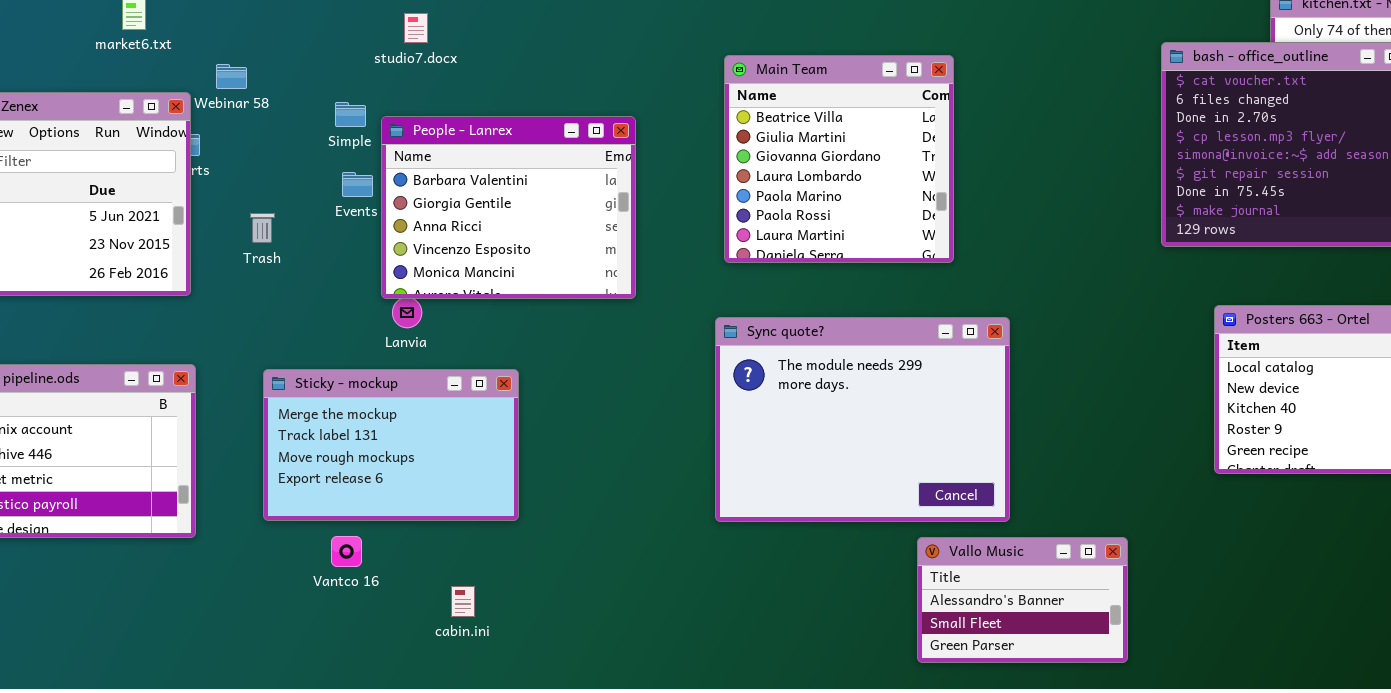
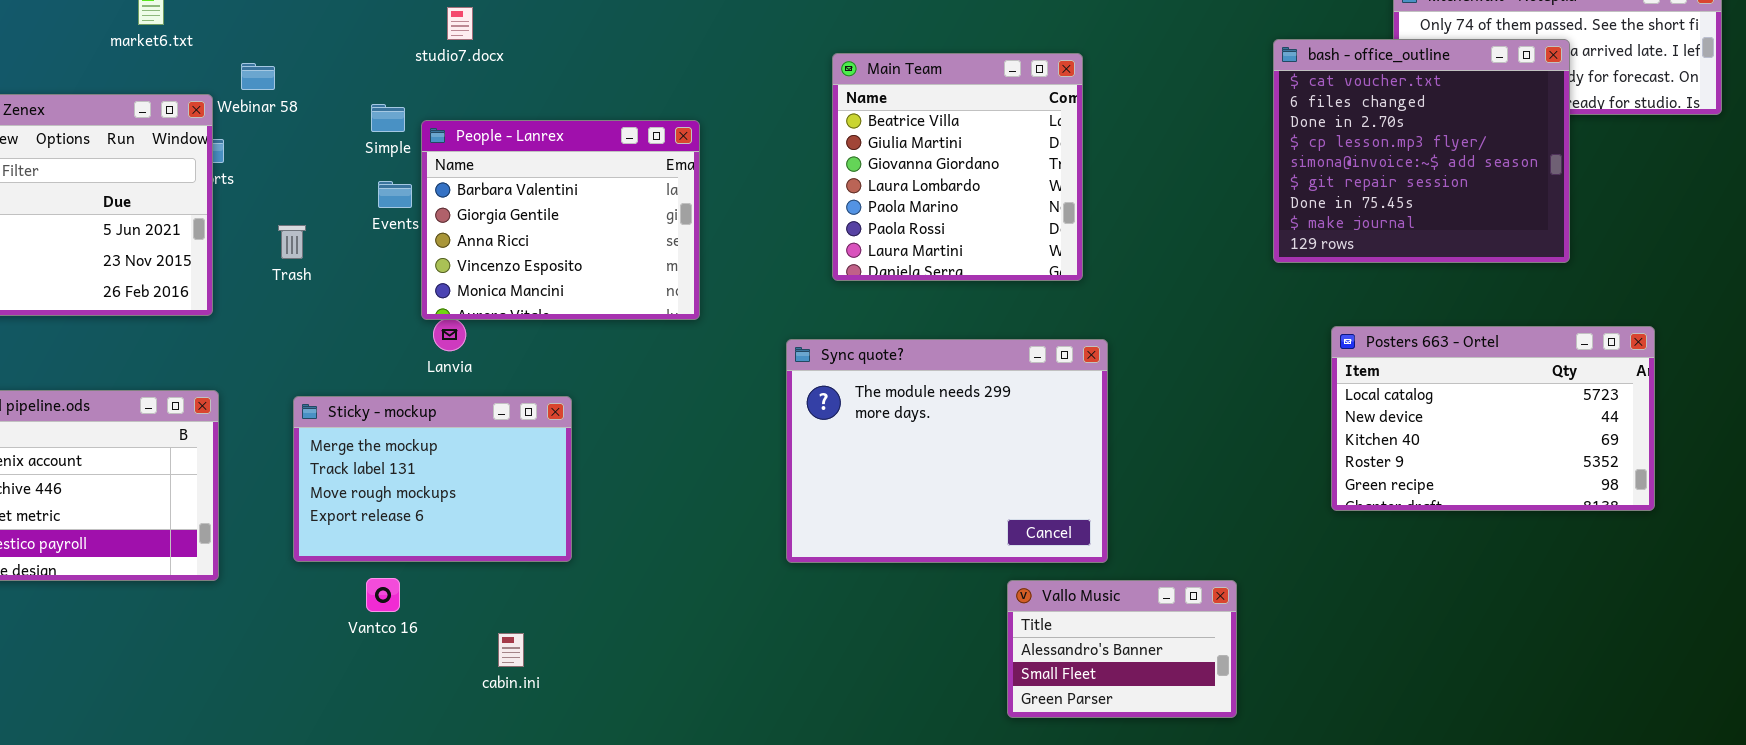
Main Team: [724,55,954,263] -> [832,53,1083,281], moved

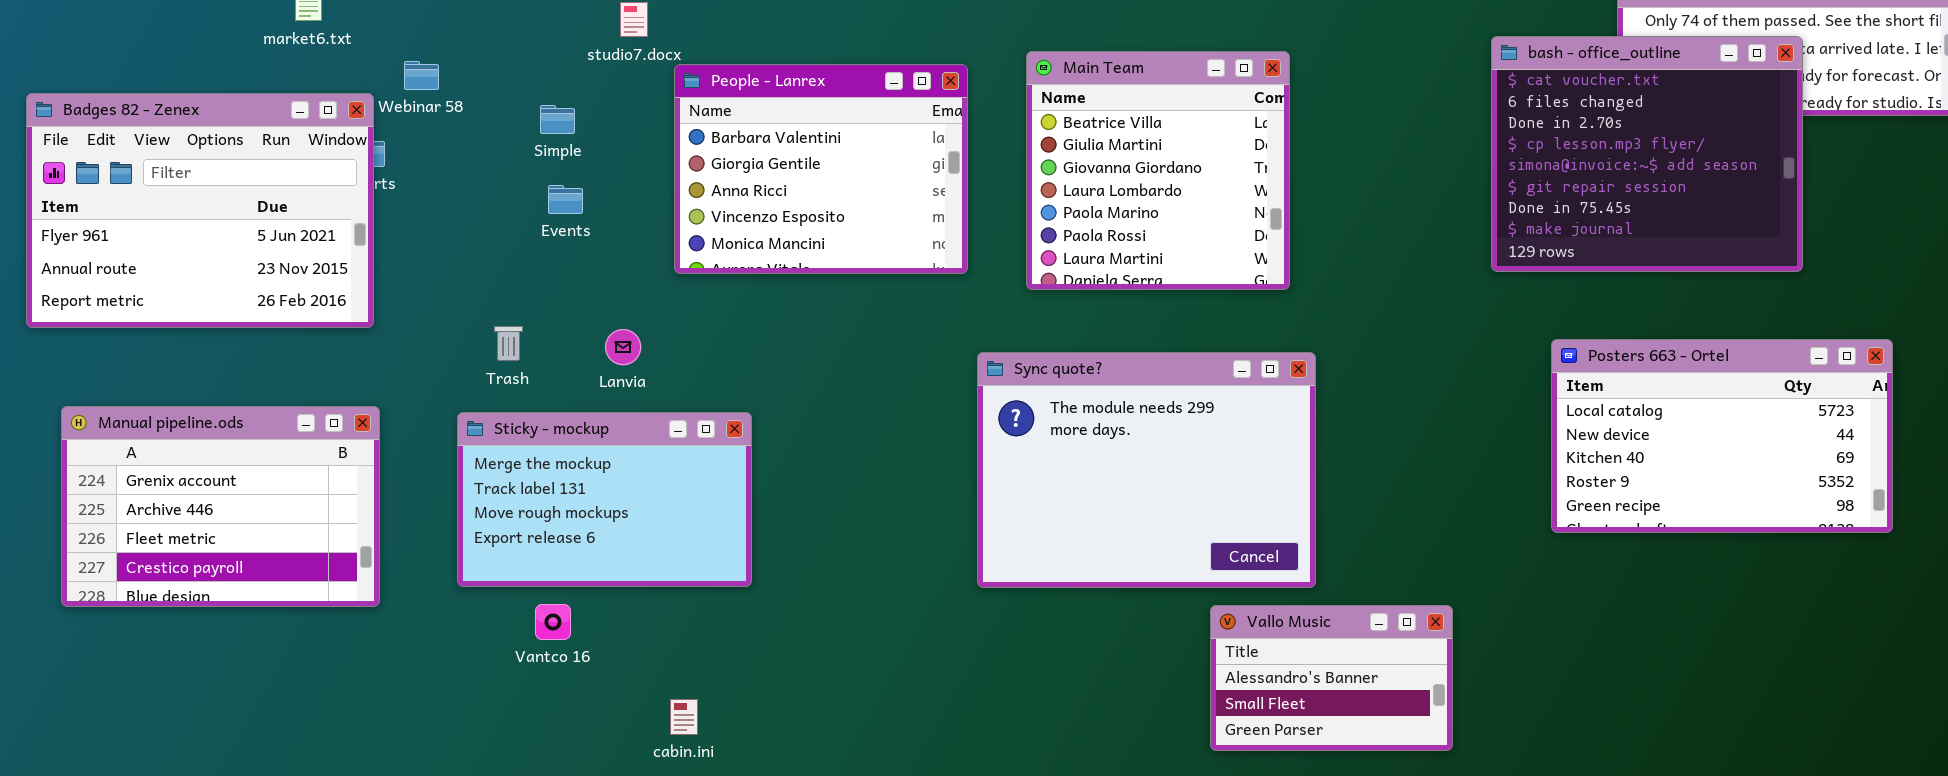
People - Lanrex: [421,120,700,320] -> [674,64,968,274], moved
Trash: [278,225,306,259] -> [494,326,523,361], moved
cabin.ini: [498,633,524,667] -> [670,699,698,735], moved

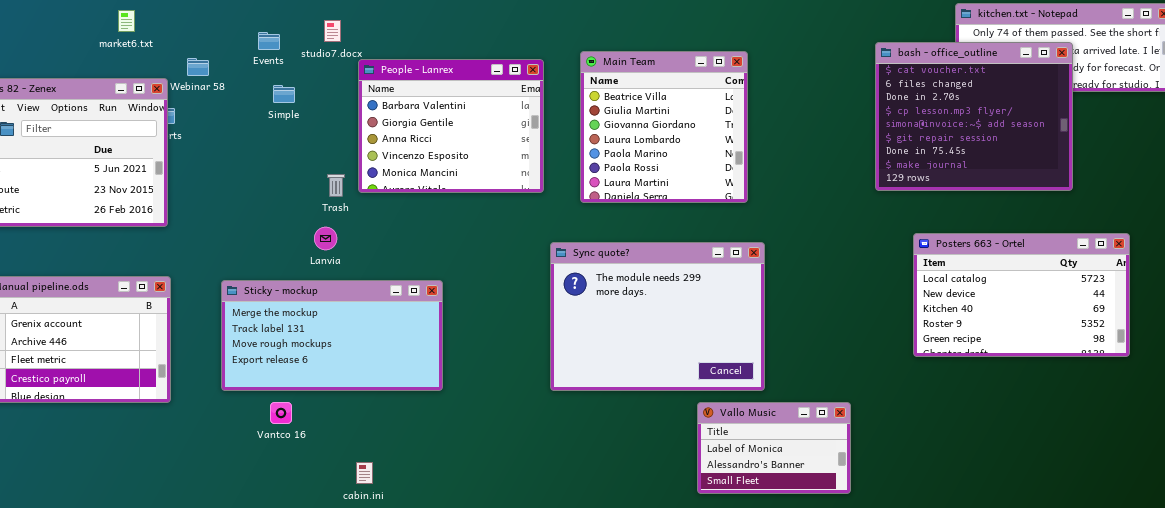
Events: [548,185,583,214] -> [258,32,280,50], moved
Trash: [494,326,523,361] -> [327,174,345,197], moved
Sticky - mockup: [457,412,752,587] -> [221,280,443,391], resized
Vallo Music: [1210,605,1453,751] -> [697,402,851,494], scrolled up 1 row

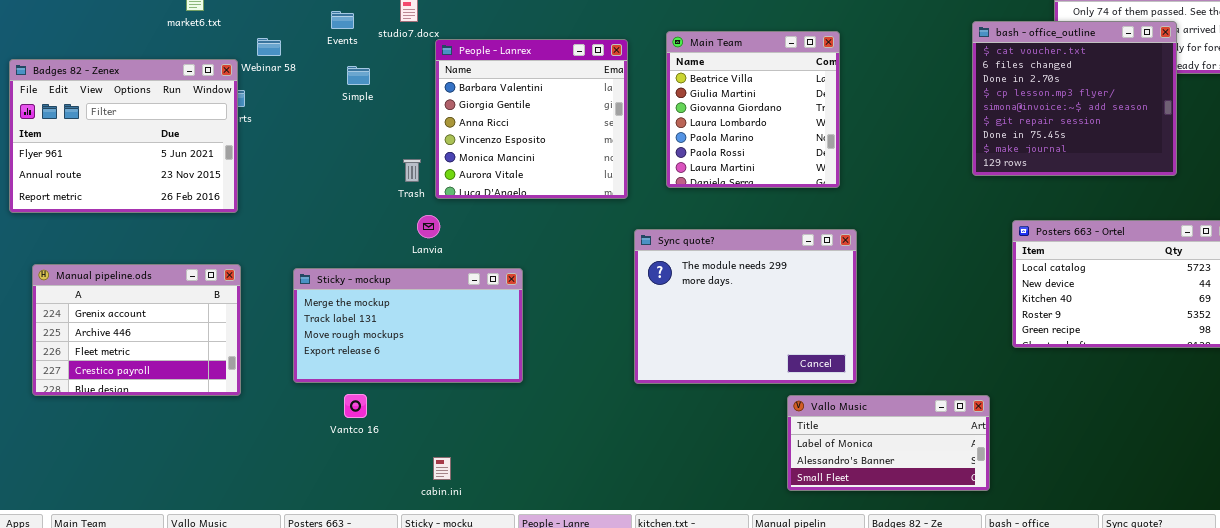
People - Lanrex: [358,59,544,193] -> [435,39,628,199], resized
Lanvia: [314,227,337,250] -> [417,215,440,238], moved
Vallo Music: [697,402,851,494] -> [787,395,990,491], resized

